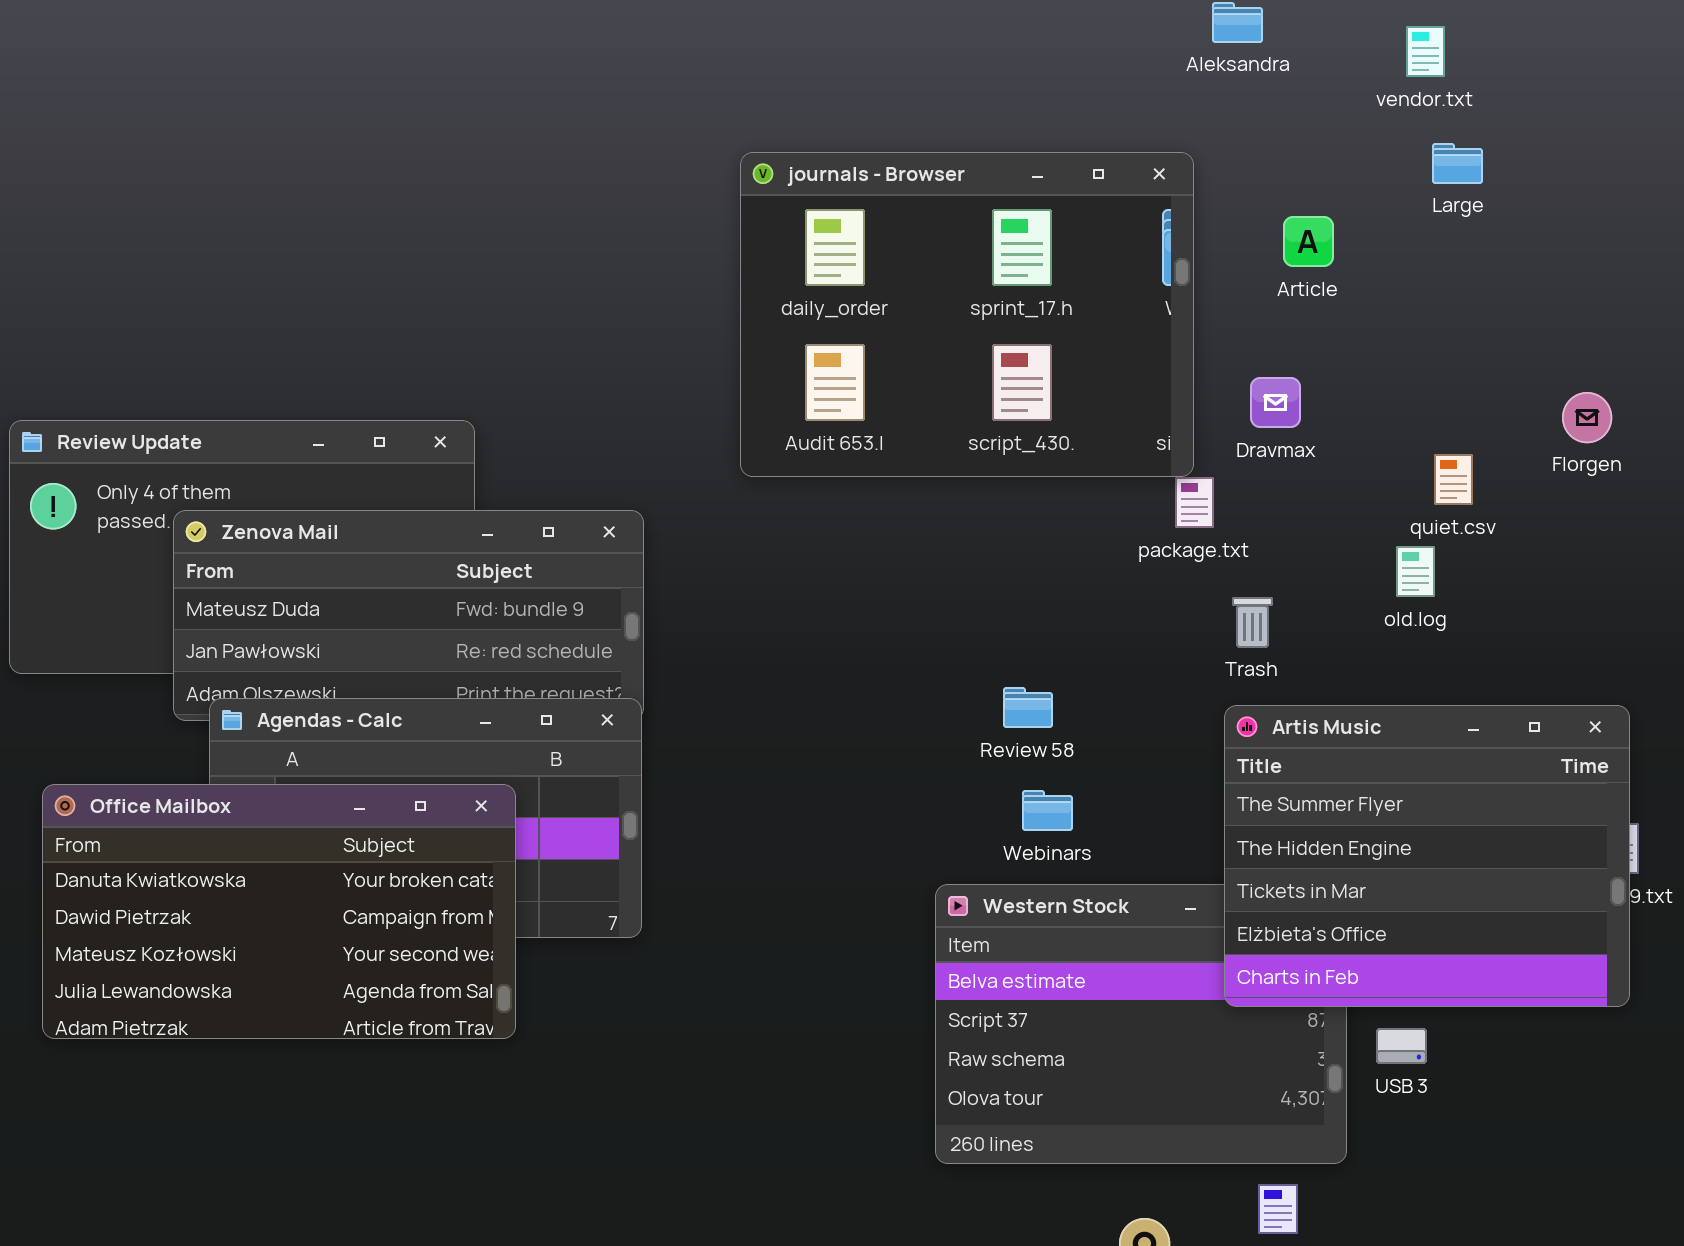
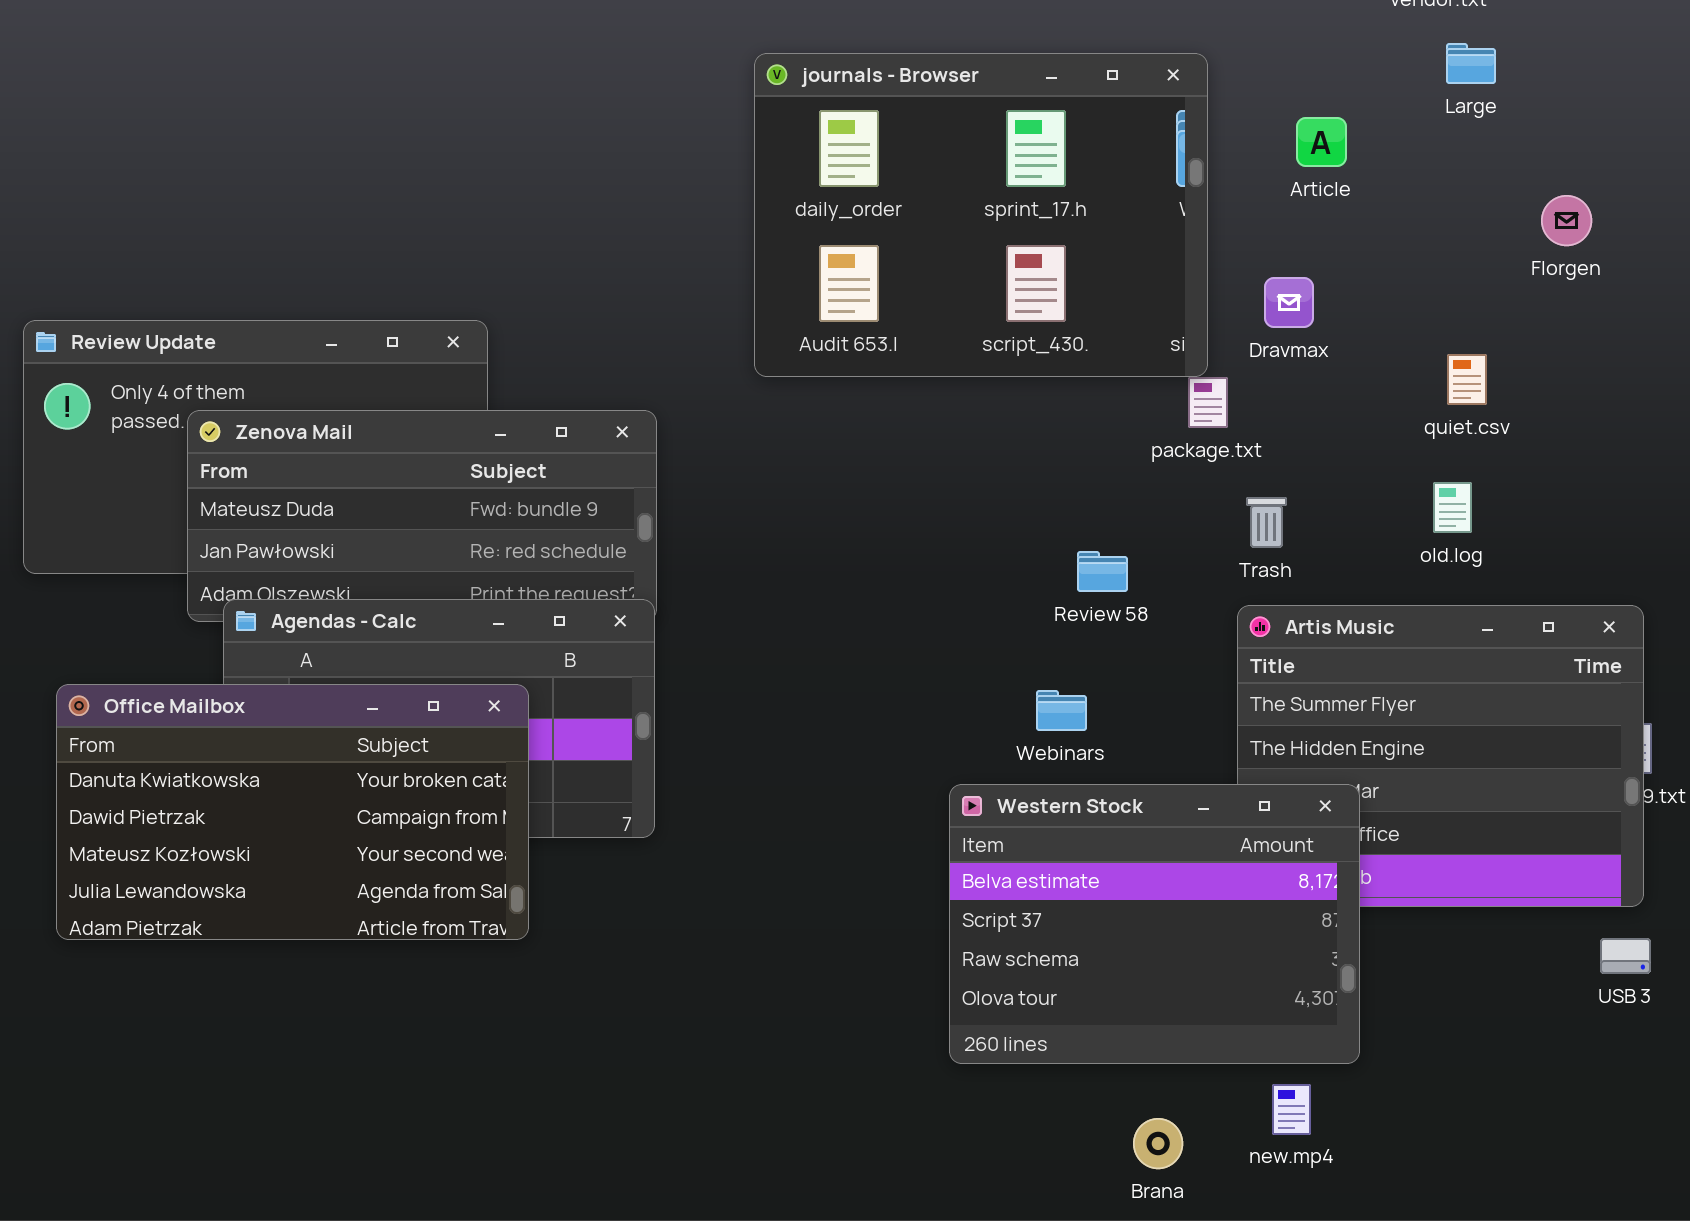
Florgen: [1562,392,1612,443] -> [1541,195,1592,246], moved
old.log: [1396,546,1435,597] -> [1433,482,1472,533], moved
Review 58: [1003,687,1053,728] -> [1077,551,1128,592], moved
Western Stock: [935,884,1347,1164] -> [949,784,1360,1064], raised
USB 3: [1376,1028,1427,1064] -> [1600,938,1651,974], moved

